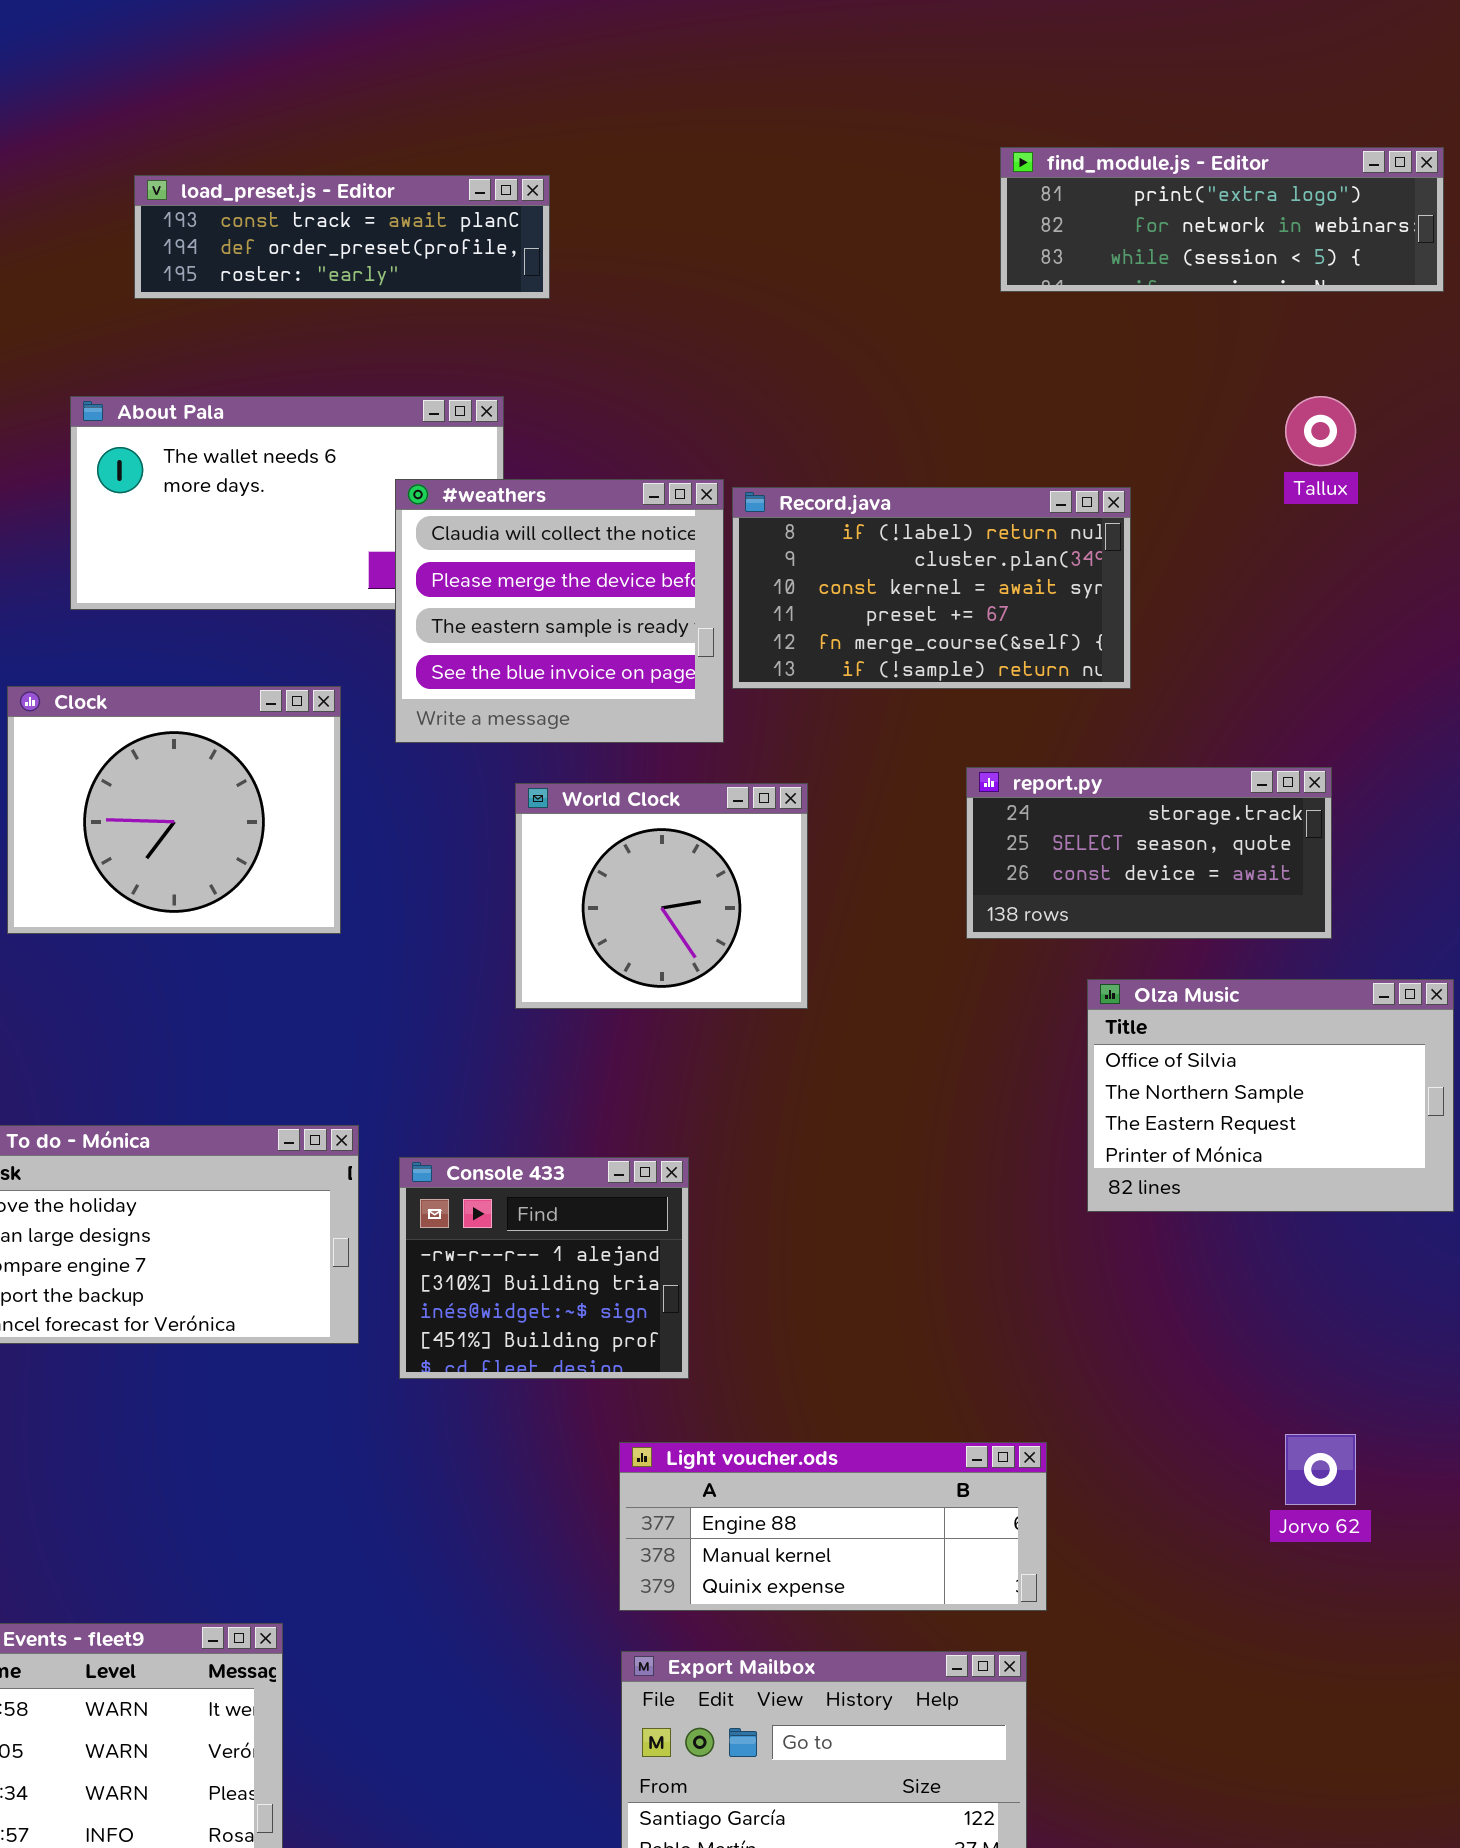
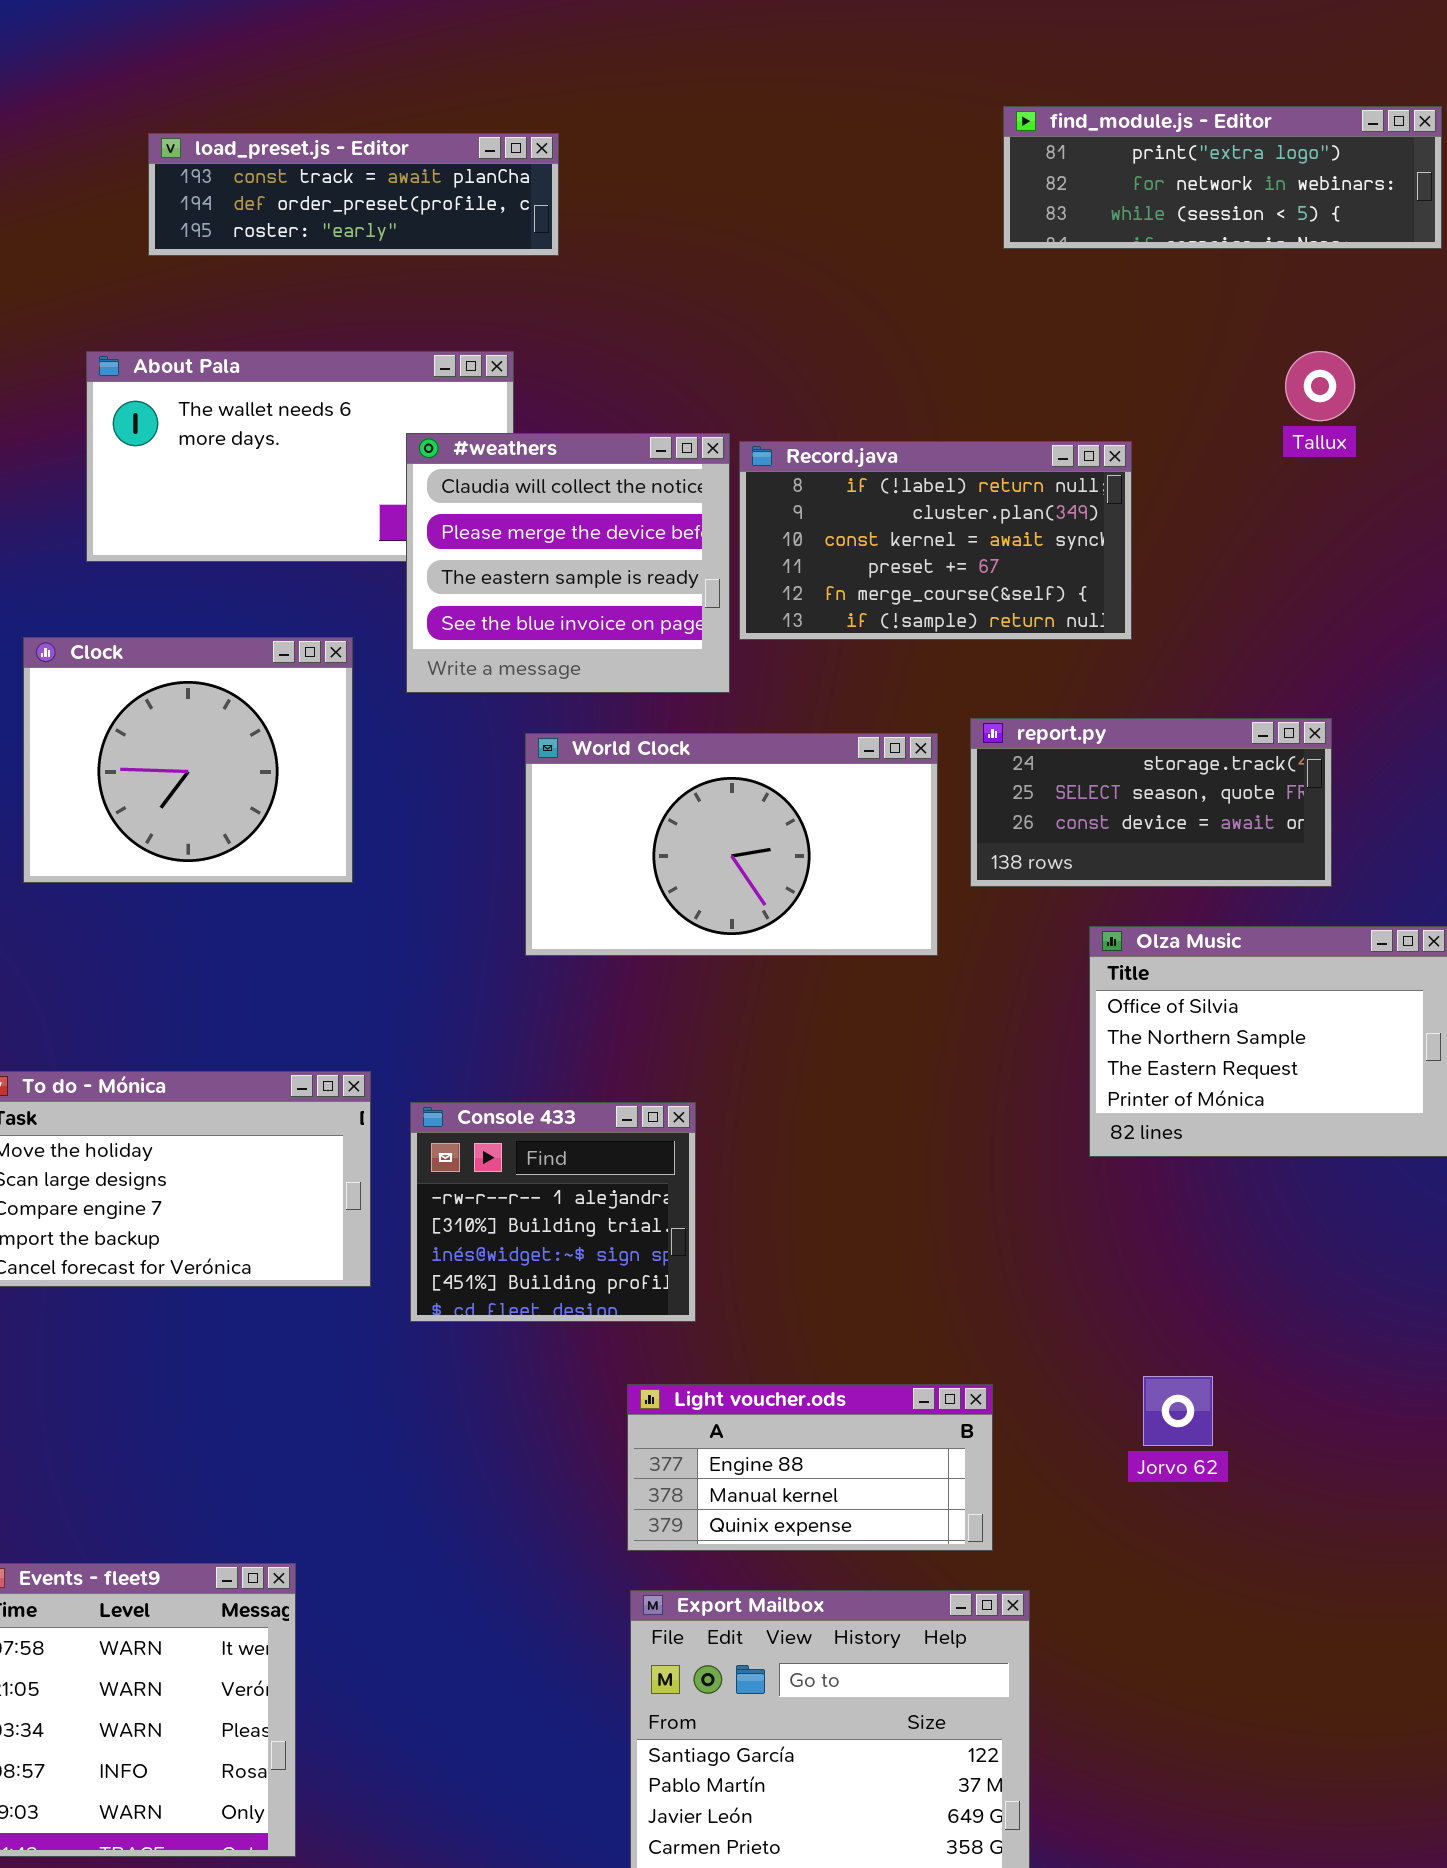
World Clock: [515,783,808,1009] -> [525,733,938,956], resized
Jorvo 62: [1285,1434,1356,1505] -> [1143,1376,1213,1446], moved
Light voucher.ods: [619,1442,1047,1611] -> [627,1384,993,1551], resized

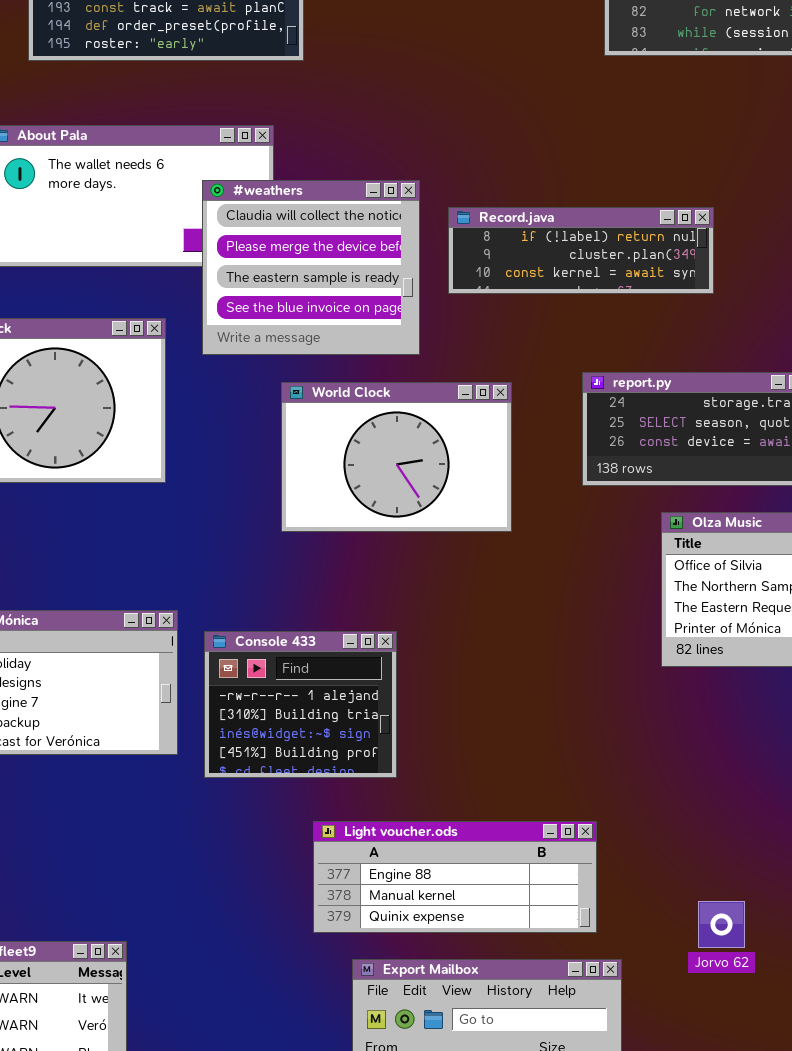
Record.java: [739,441,1132,640] -> [448,207,714,294], moved, resized
World Clock: [525,733,938,956] -> [281,382,512,532], resized
Jorvo 62: [1143,1376,1213,1446] -> [698,901,745,948], moved
Light voucher.ods: [627,1384,993,1551] -> [313,821,597,933], resized

